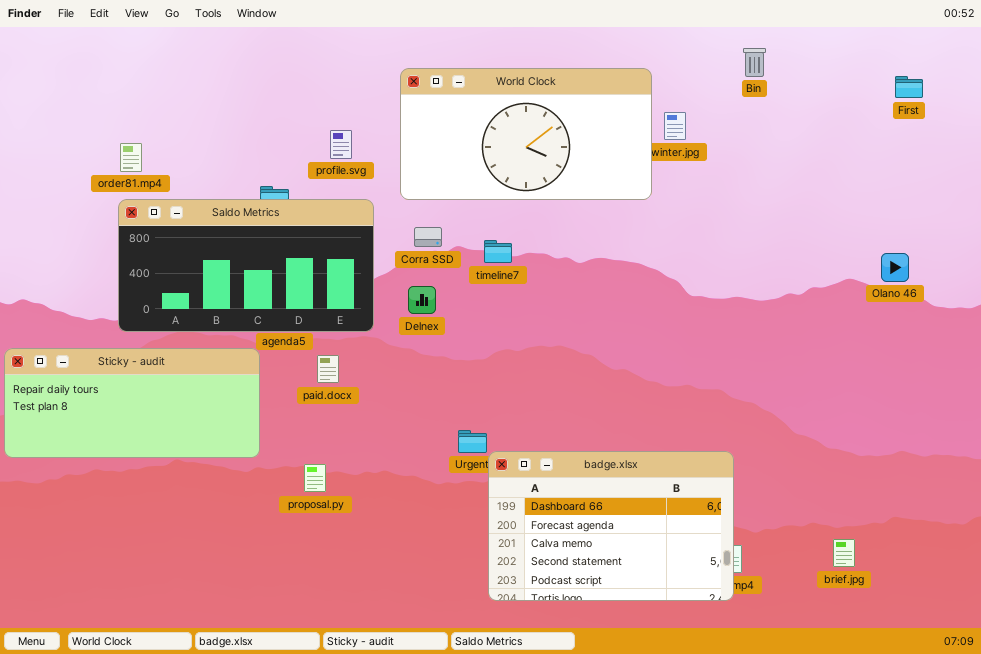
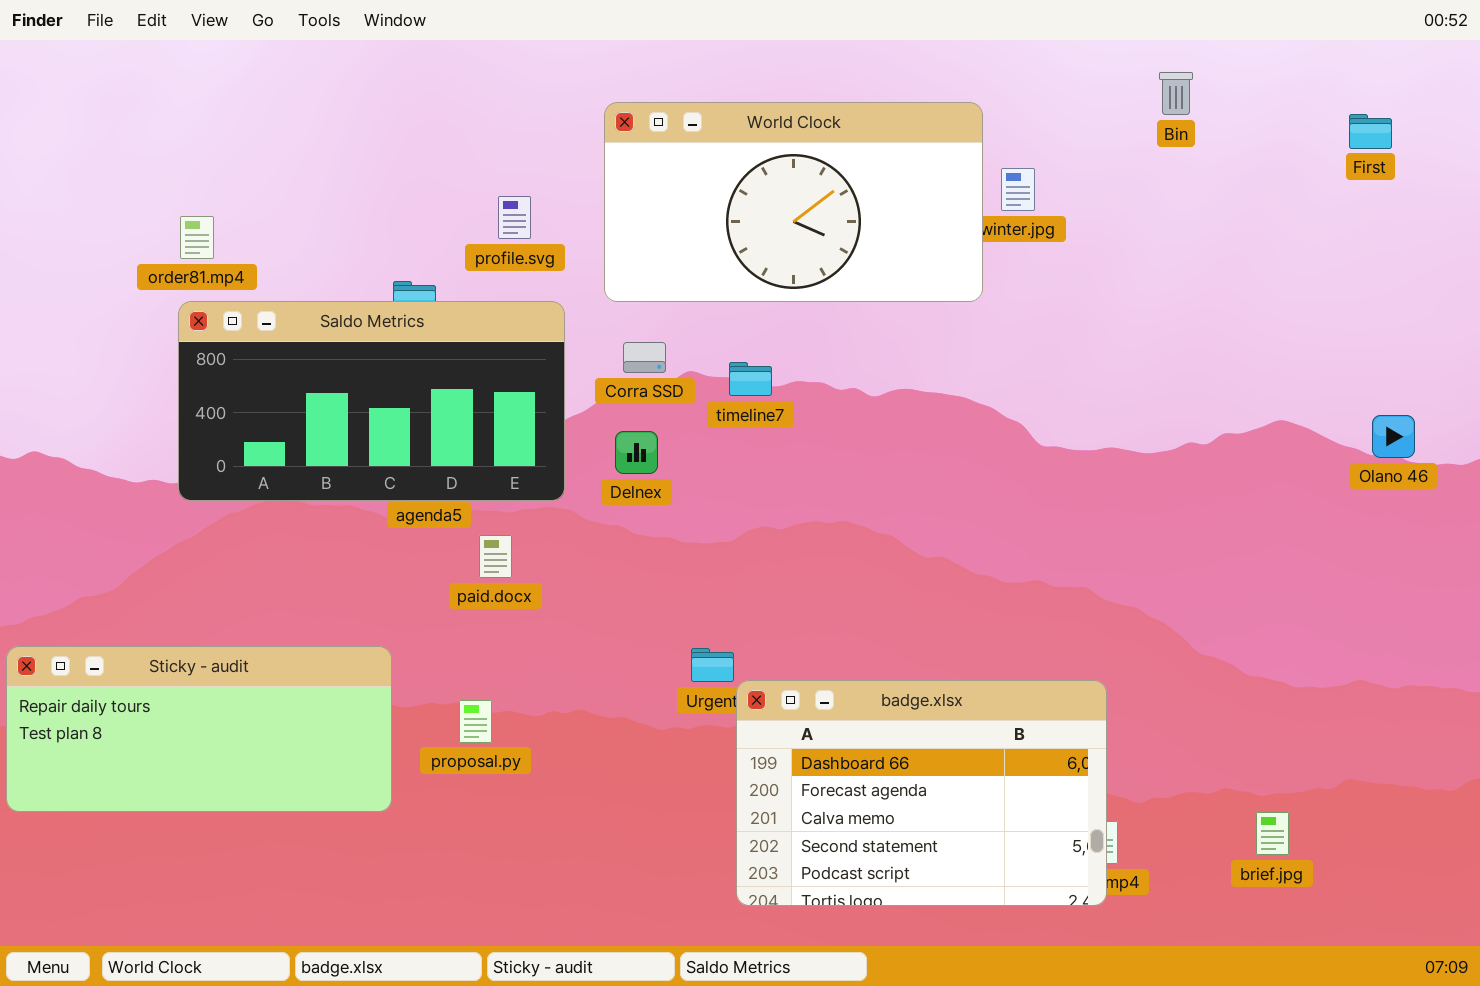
Bin: [743,48,766,77] -> [1159,72,1193,115], moved
Olano 46: [881,253,909,282] -> [1372,415,1415,458], moved
Sticky - audit: [4,348,260,458] -> [6,646,392,812], moved

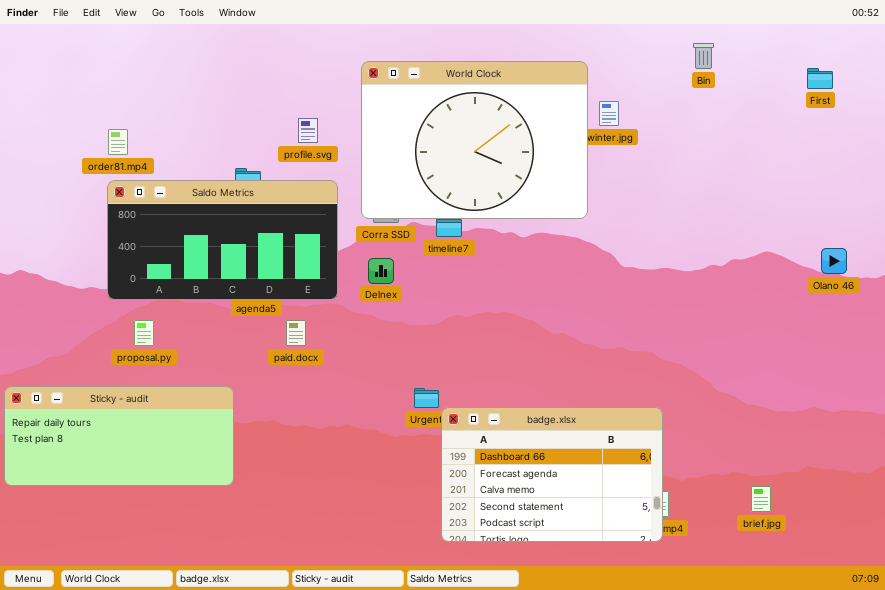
World Clock: [604,102,983,302] -> [361,61,588,219], resized
proposal.py: [459,700,492,743] -> [134,320,154,346], moved

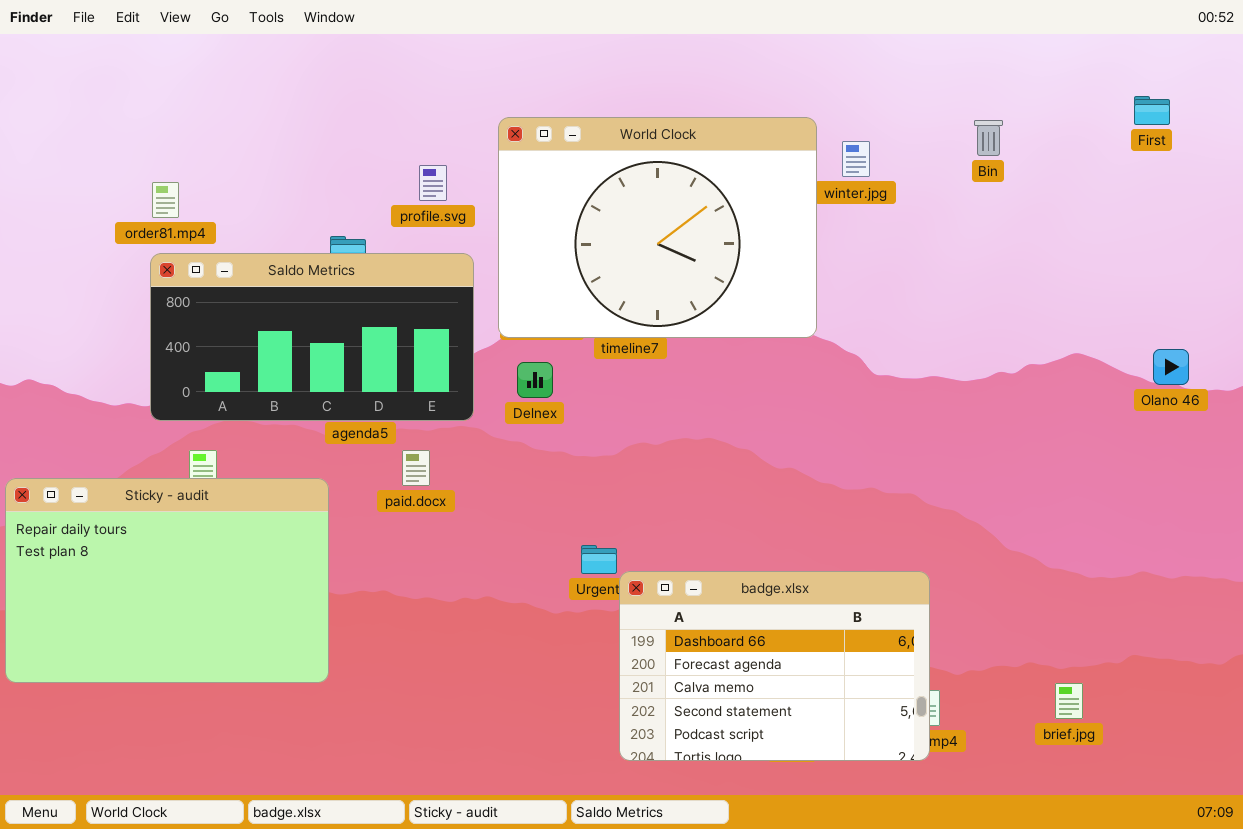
Bin: [693,43,714,69] -> [974,120,1003,156], moved
World Clock: [361,61,588,219] -> [498,117,817,338], moved
Sticky - audit: [4,386,234,486] -> [5,478,329,683], resized

